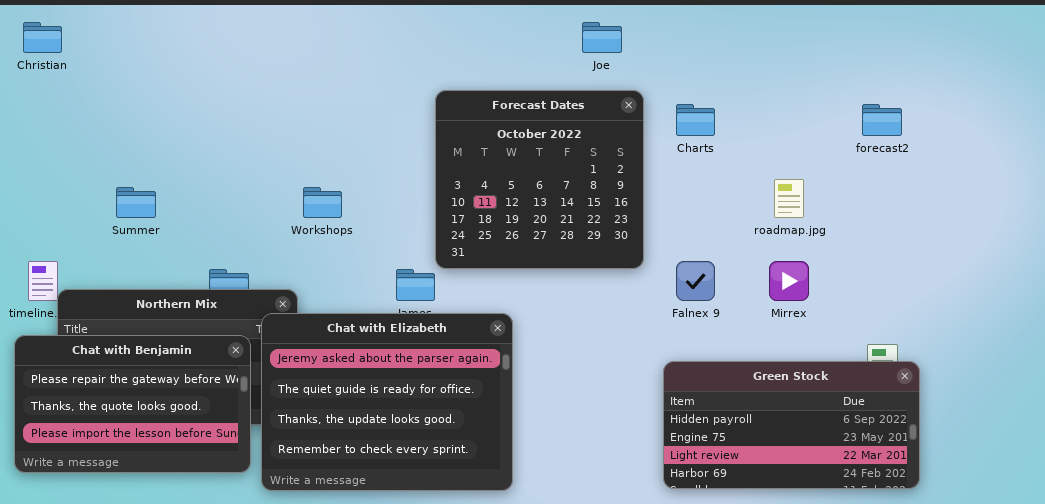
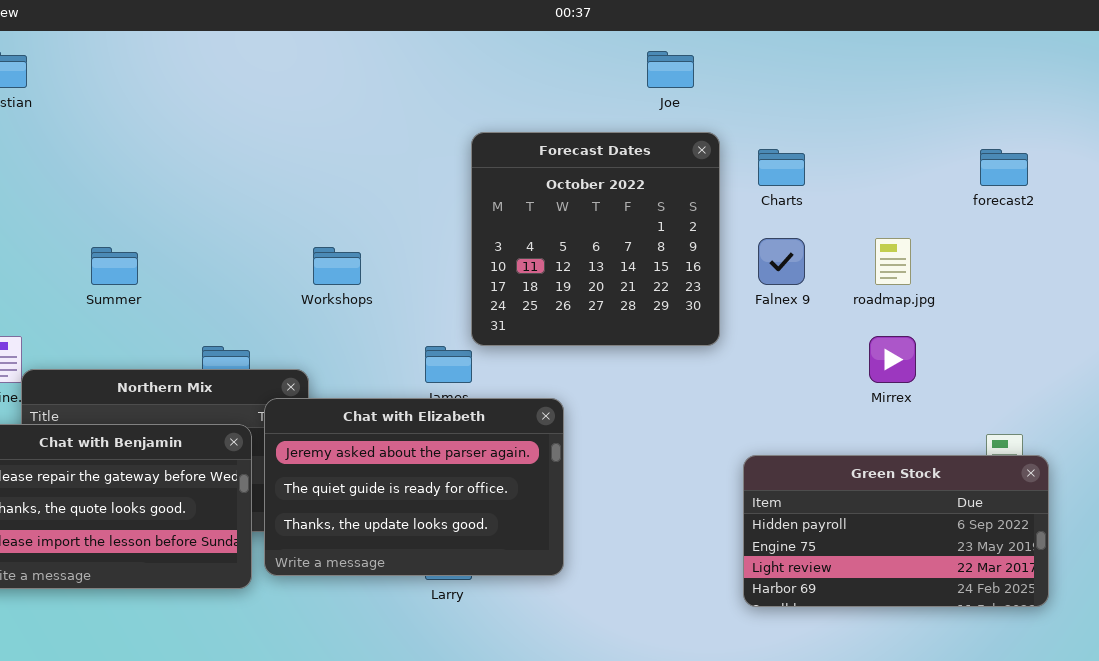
Falnex 9: [676,261,715,301] -> [758,238,805,285], moved
Chat with Elizabeth: [261,313,513,491] -> [264,398,564,576], resized

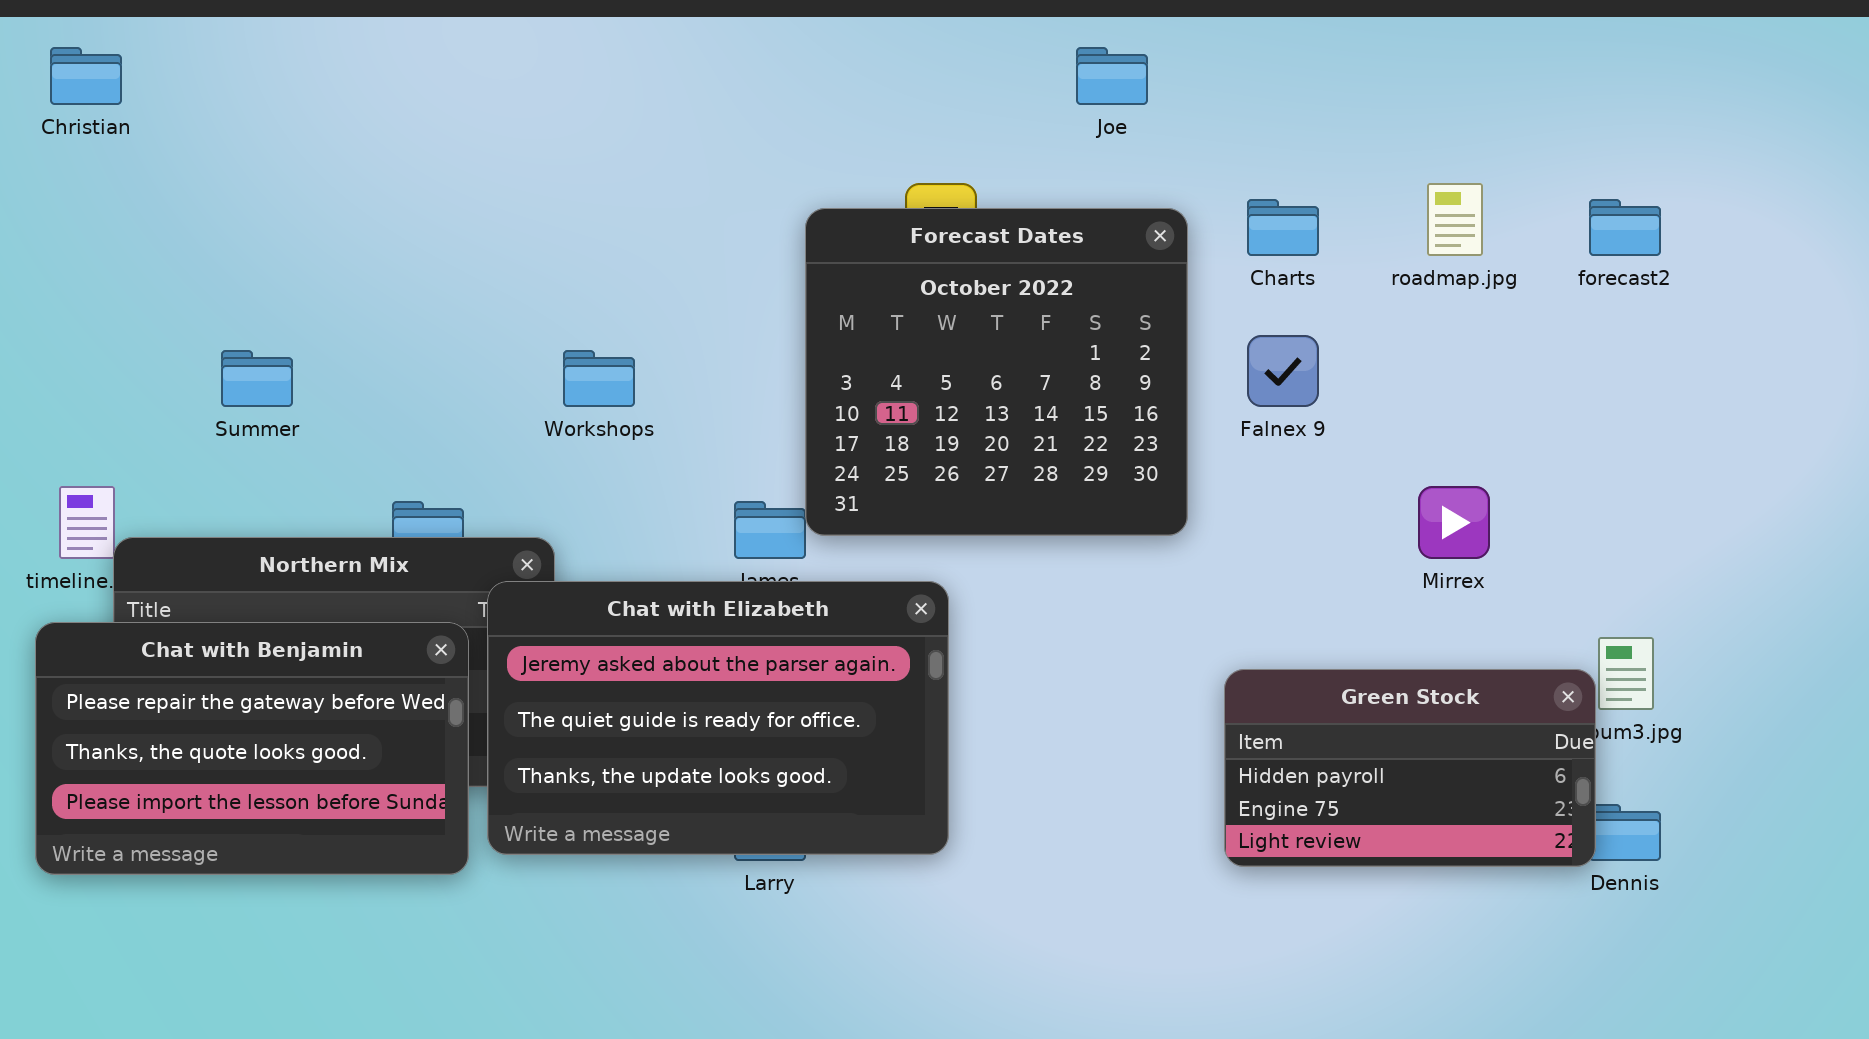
Forecast Dates: [471,132,720,346] -> [805,208,1188,536], moved
roadmap.jpg: [875,238,911,285] -> [1427,183,1483,256], moved
Green Stock: [743,455,1049,607] -> [1224,669,1596,867], resized

